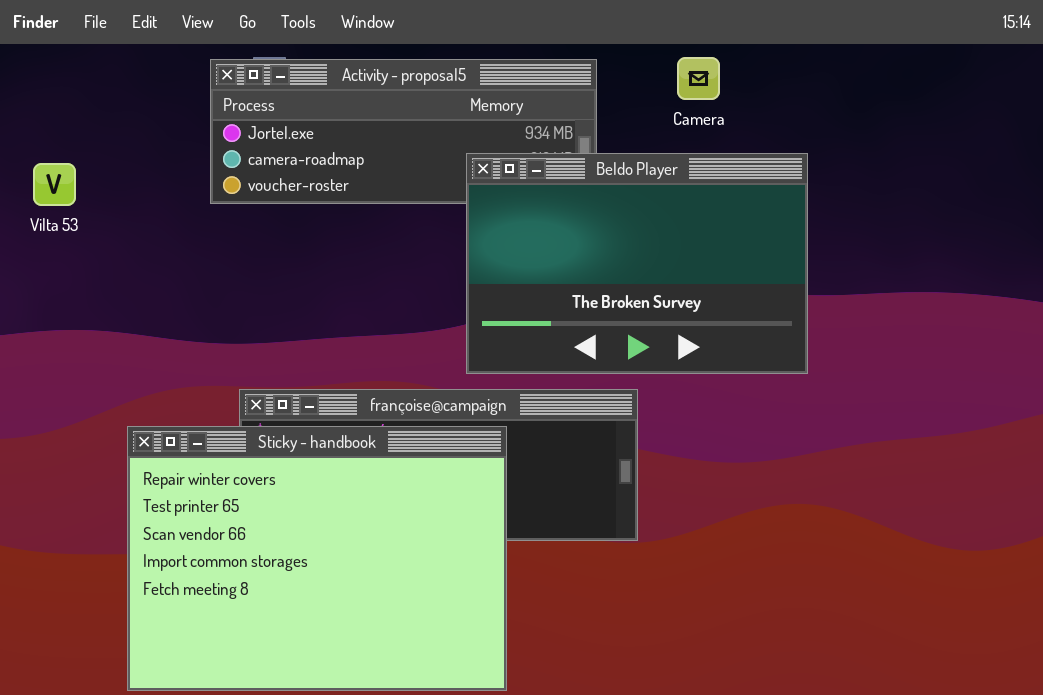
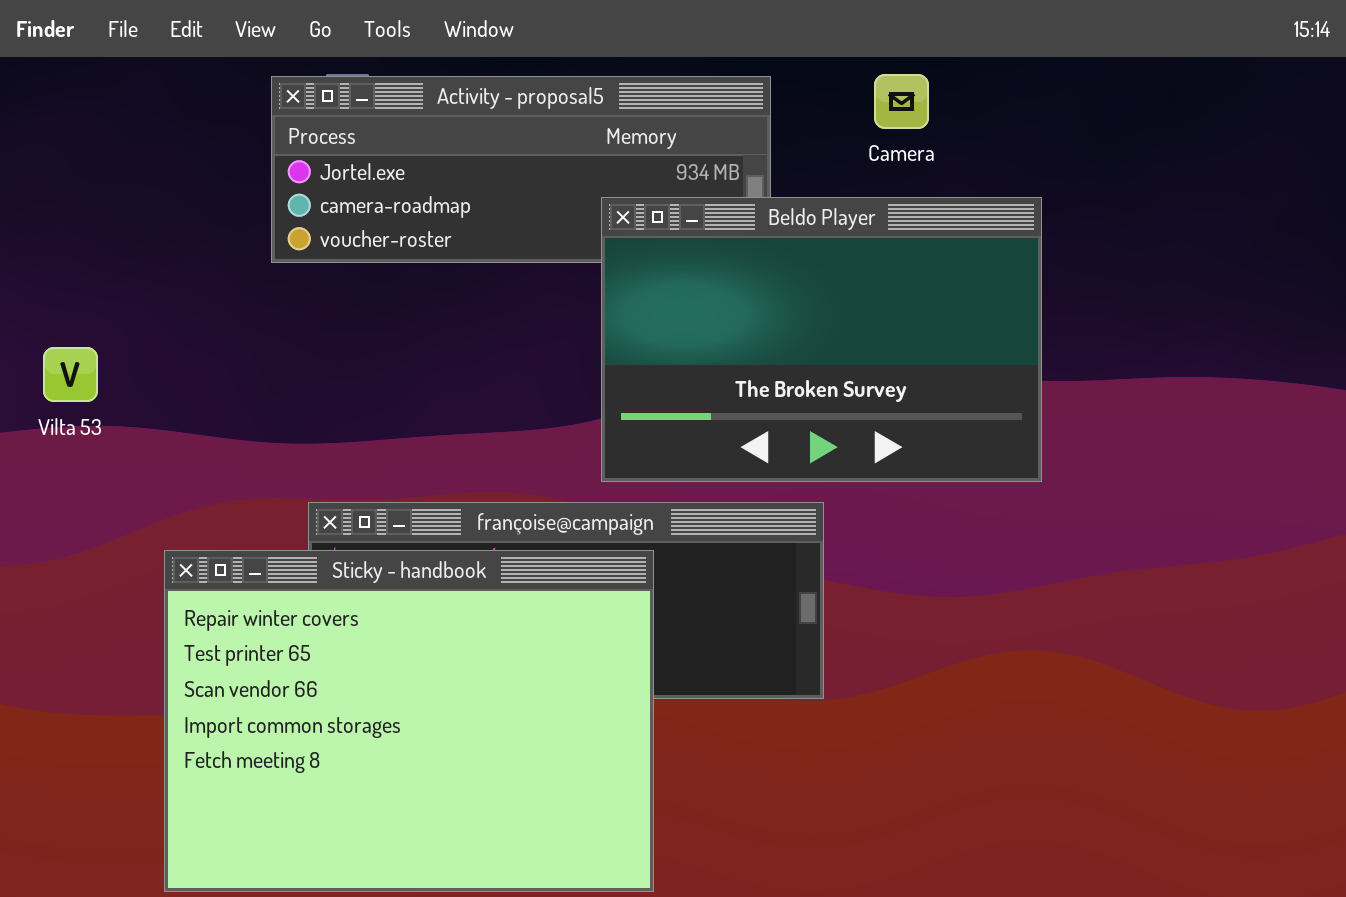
Vilta 53: [33,163,76,206] -> [43,347,98,402], moved

